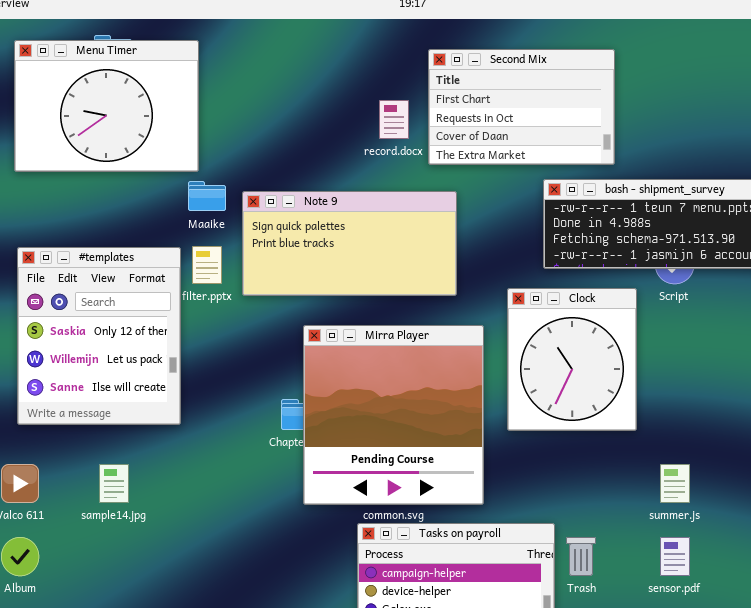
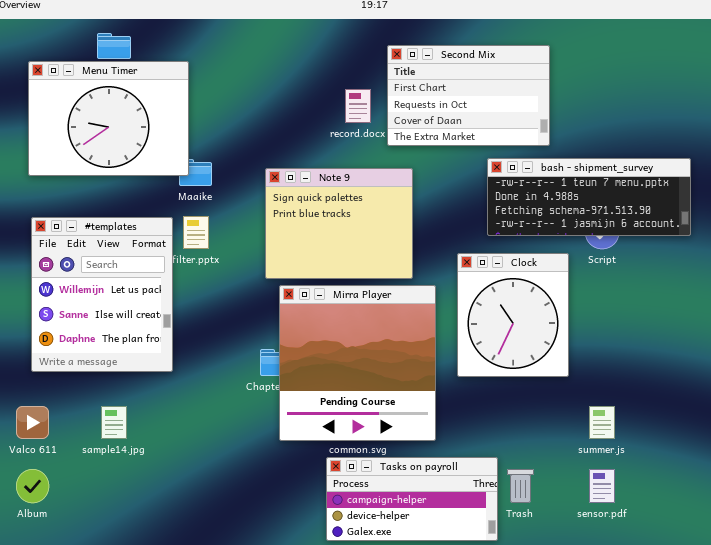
Menu Timer: [14,40,199,172] -> [28,61,189,176], moved
Note 9: [242,191,457,296] -> [265,168,413,279], resized
#templates: [17,247,181,425] -> [31,217,173,372], scrolled down 1 row

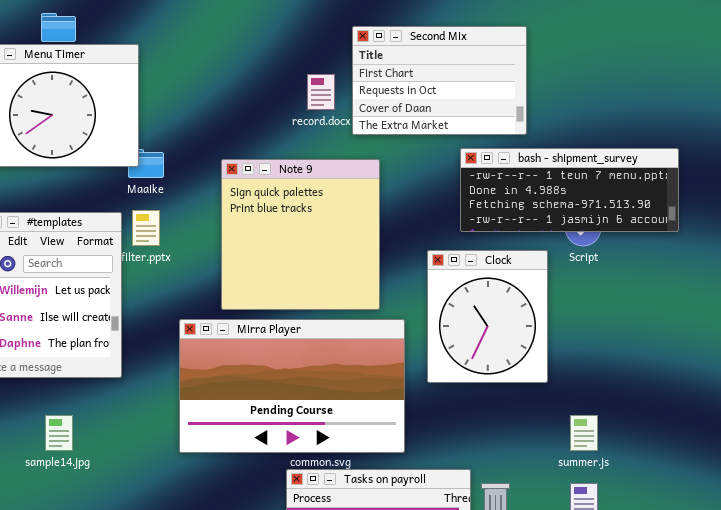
Note 9: [265,168,413,279] -> [221,159,380,310], resized
Mirra Player: [279,285,436,441] -> [179,319,405,453], resized

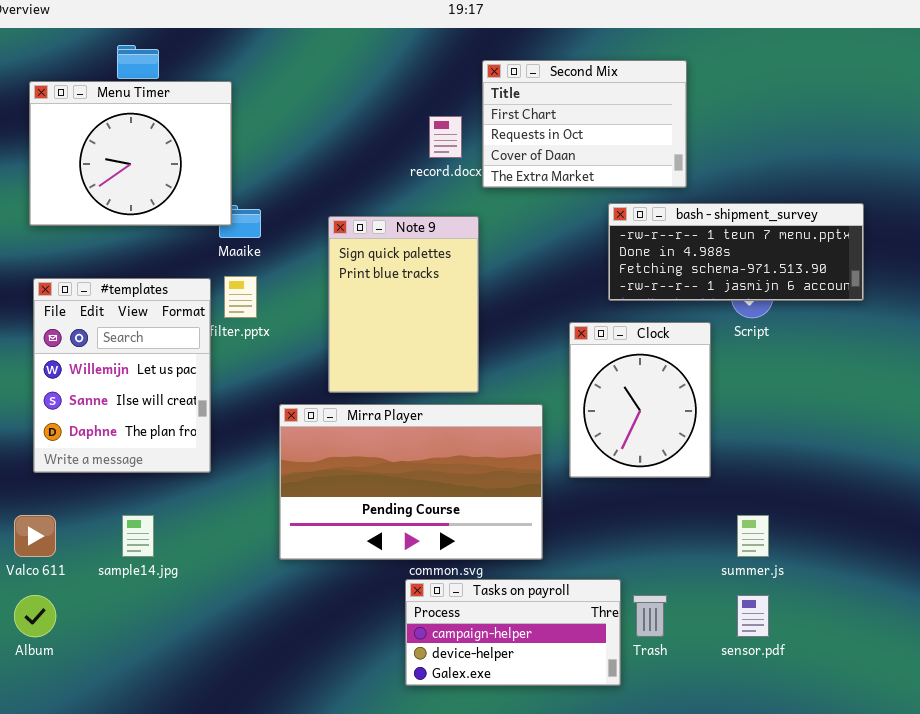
Note 9: [221,159,380,310] -> [328,216,479,393], resized

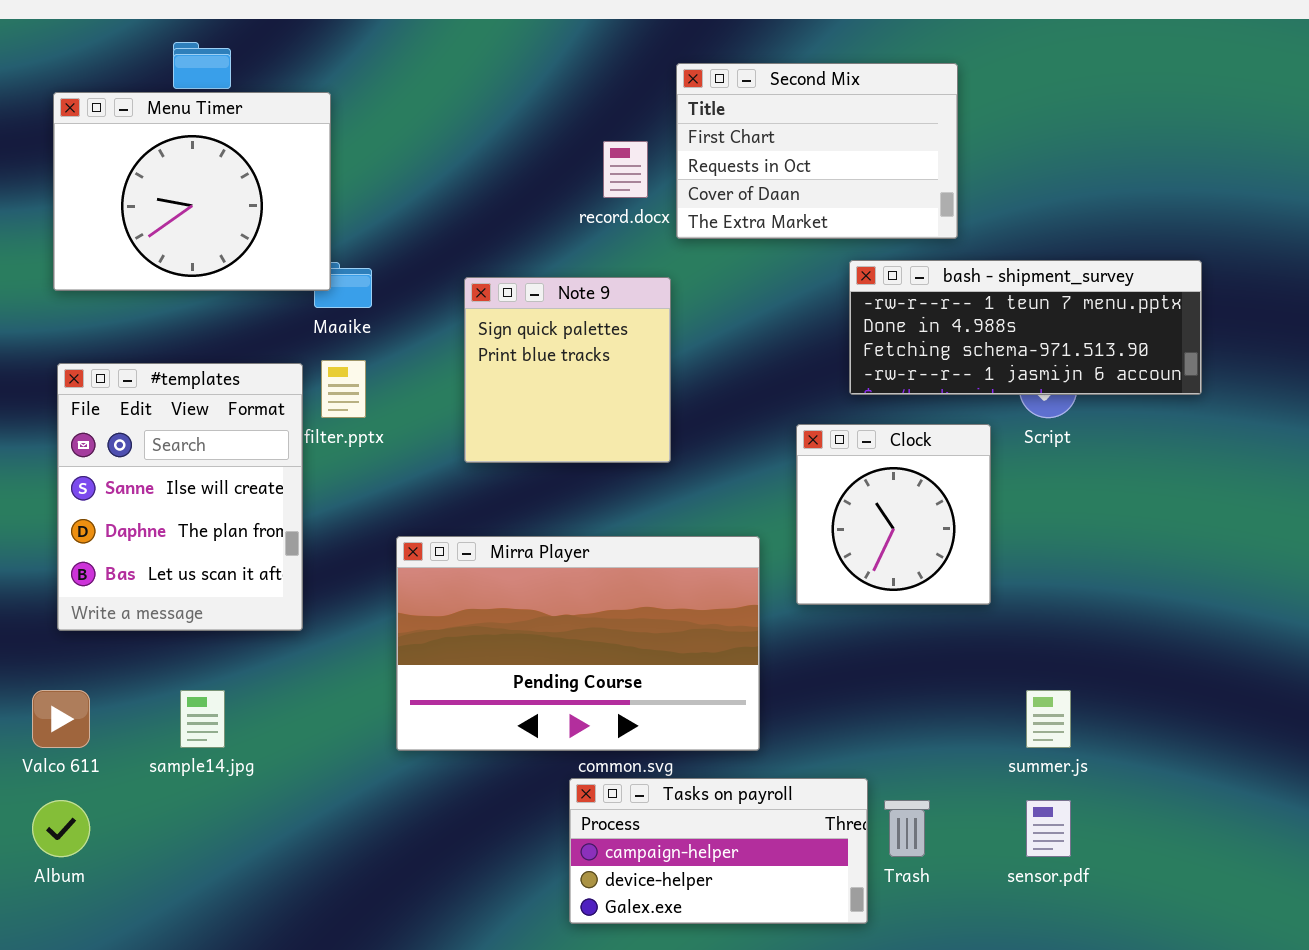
Note 9: [328,216,479,393] -> [464,277,671,463], resized
#templates: [33,278,211,473] -> [57,363,303,631], scrolled down 1 row
Clock: [569,322,711,478] -> [796,424,991,605], resized

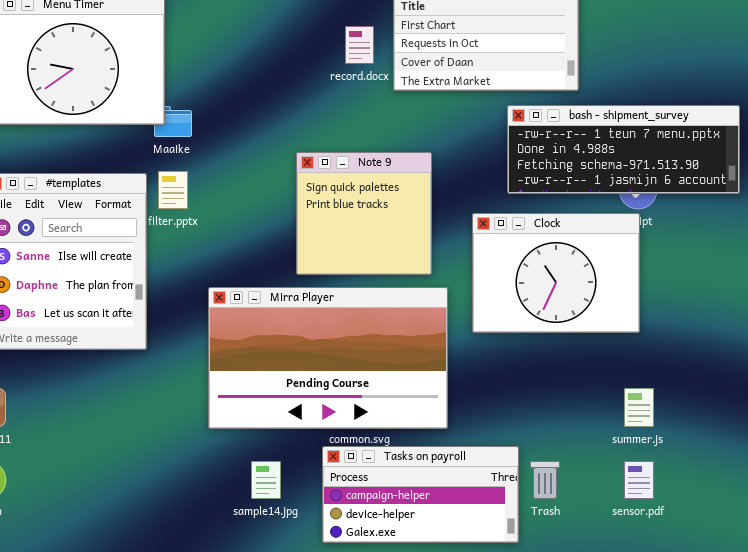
Note 9: [464,277,671,463] -> [296,152,432,275], moved
Clock: [796,424,991,605] -> [472,213,640,333], resized
sample14.jpg: [180,690,225,748] -> [251,461,281,499], moved

